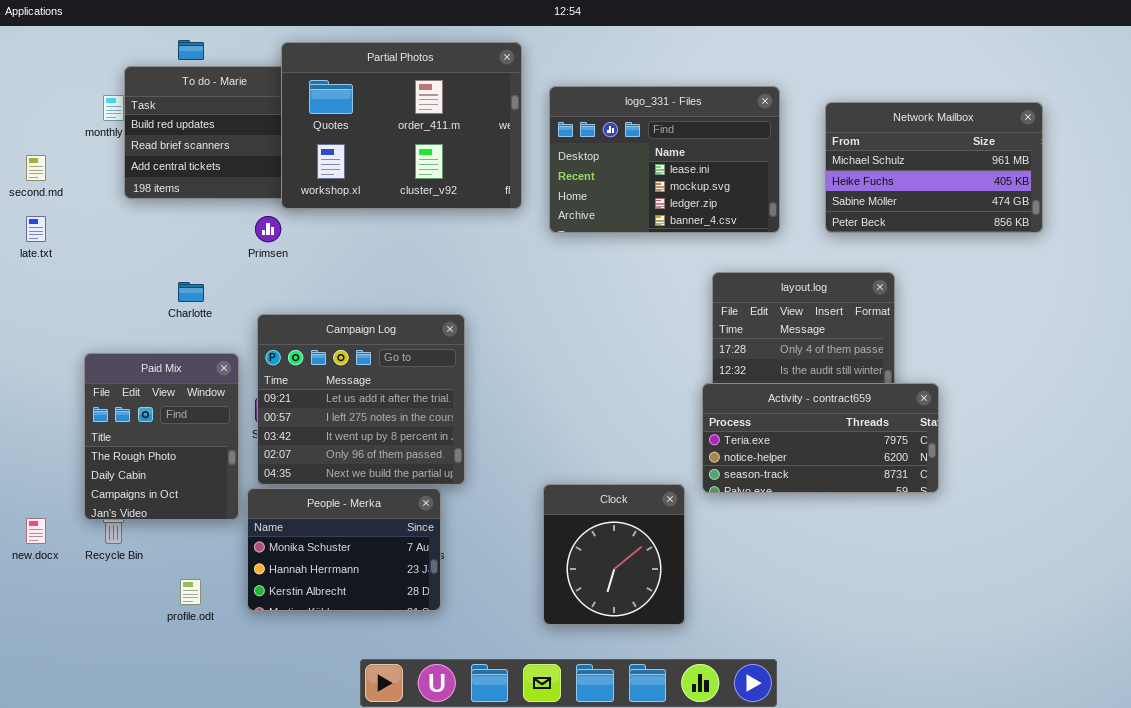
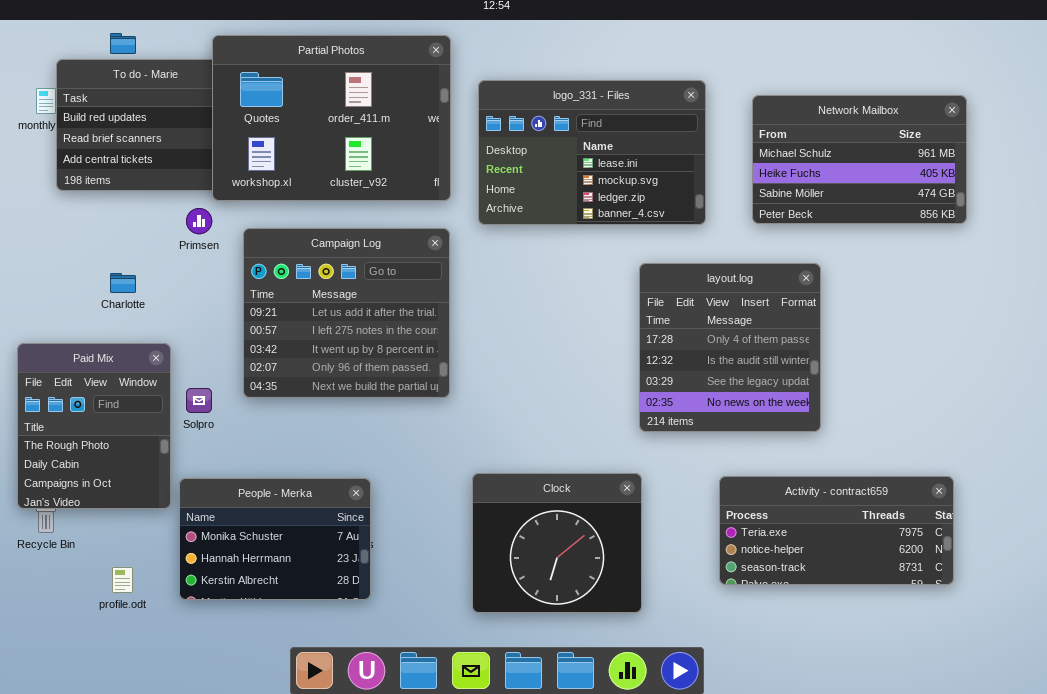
Campaign Log: [257,314,465,485] -> [243,228,450,398], moved
Activity - contract659: [702,383,939,493] -> [719,476,954,585], moved
Clock: [543,484,685,625] -> [472,473,642,613], resized

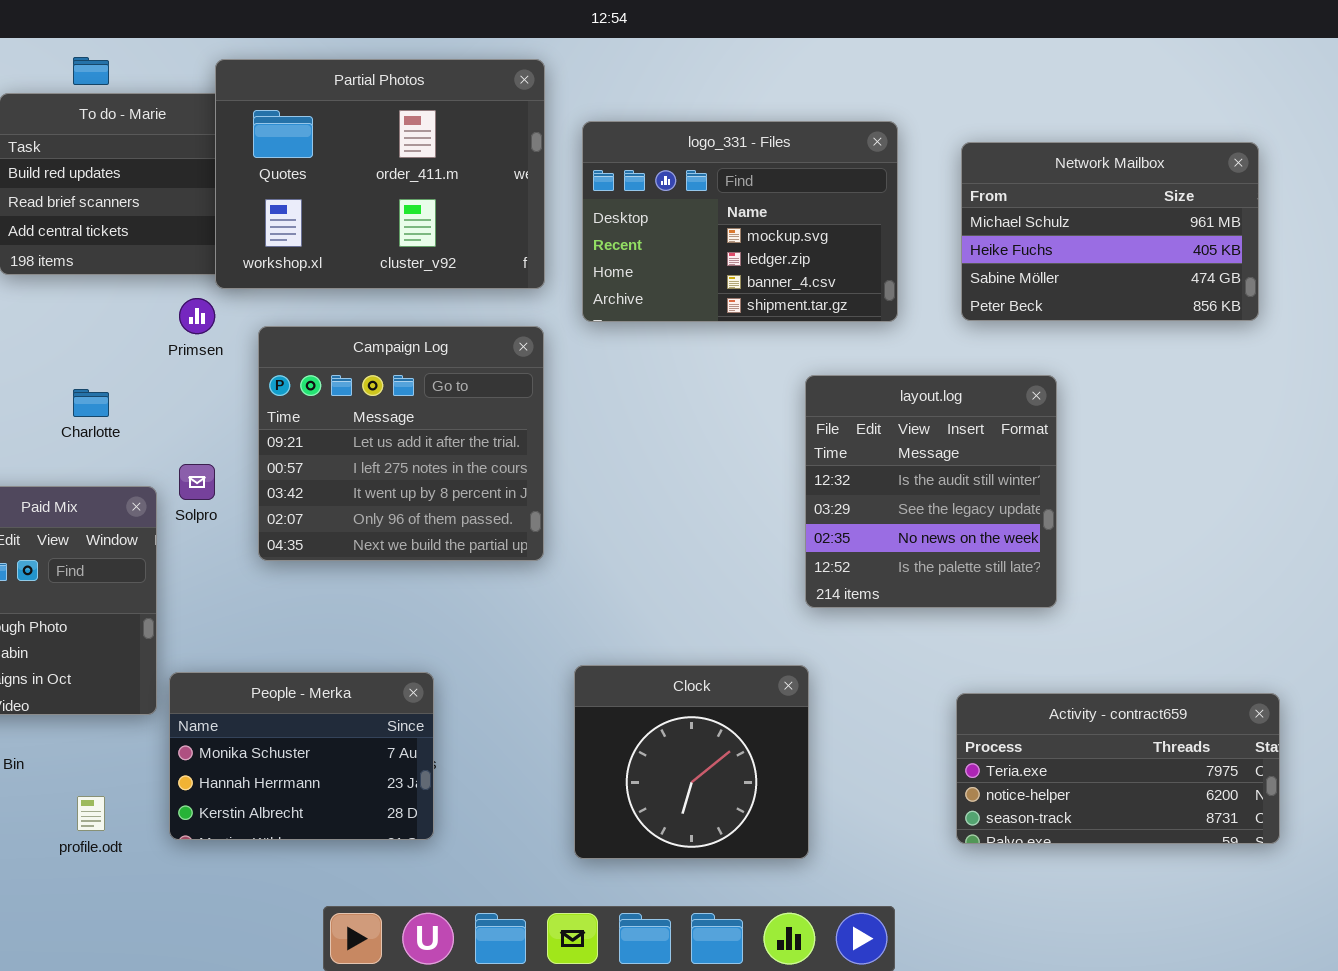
logo_331 - Files: [478,80,706,225] -> [582,121,898,322], scrolled down 1 row
layout.log: [639,263,821,432] -> [805,375,1057,608], scrolled down 1 row
Solpro: [186,388,212,413] -> [179,464,215,500], moved
Activity - contract659: [719,476,954,585] -> [956,693,1280,844], moved

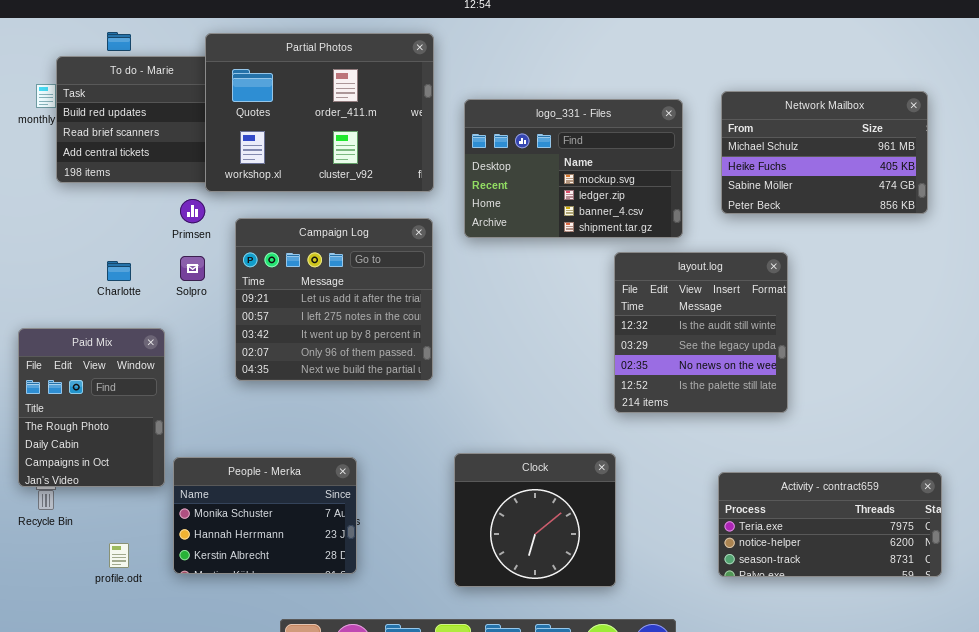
logo_331 - Files: [582,121,898,322] -> [464,99,683,238], moved
Solpro: [179,464,215,500] -> [180,256,205,281], moved

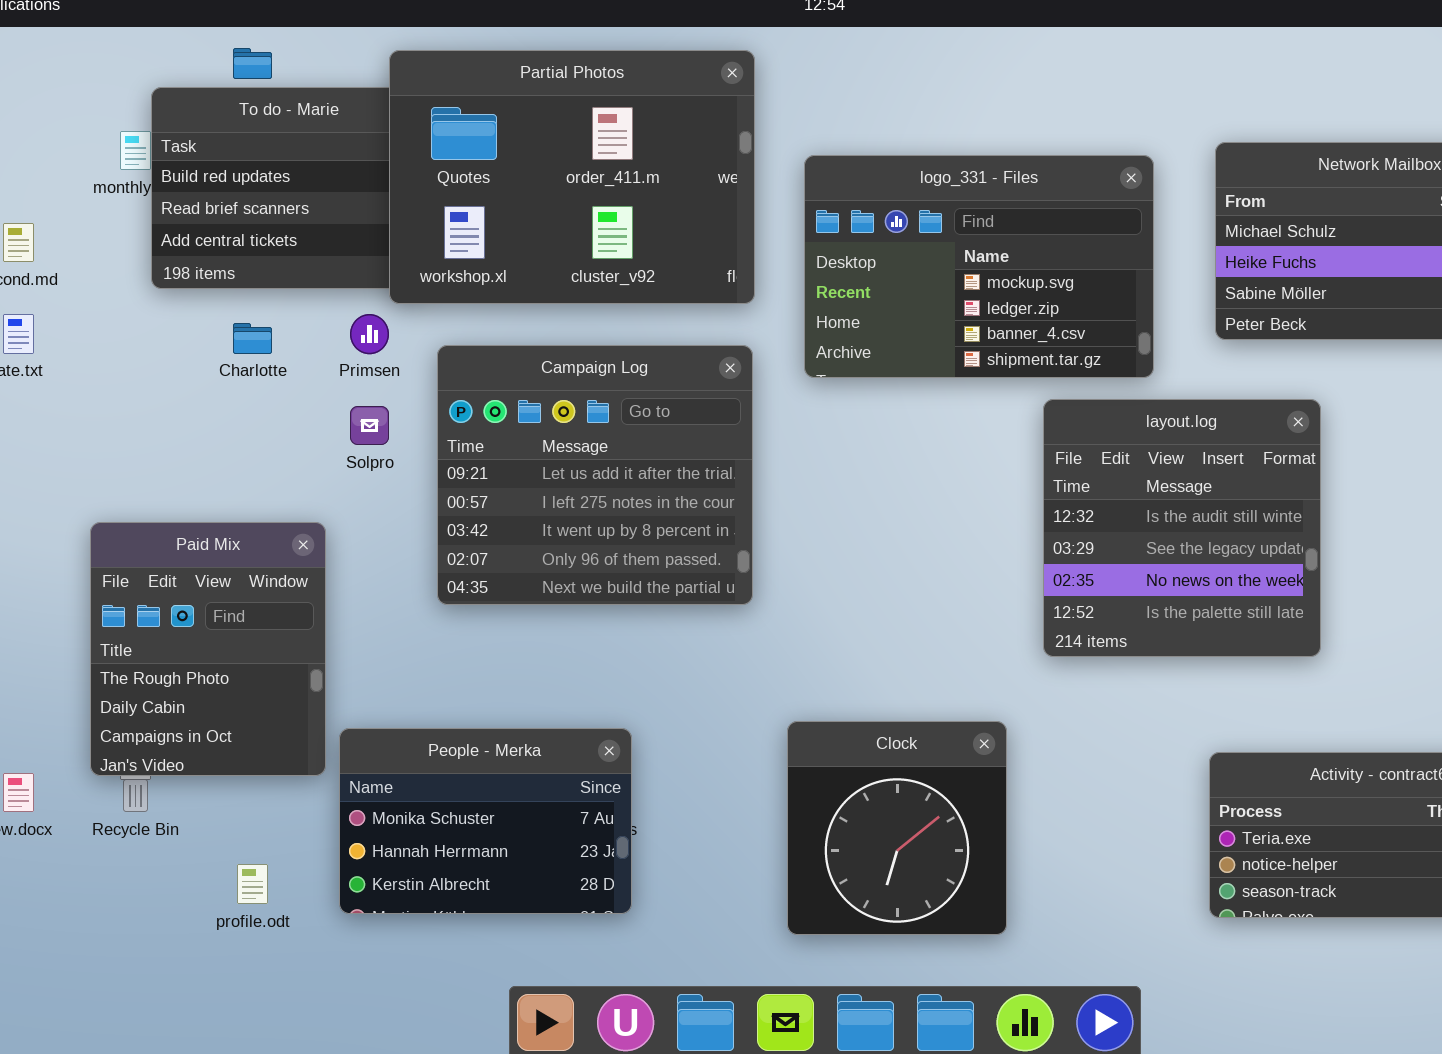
Charlotte: [107,261,131,281] -> [233,323,272,354], moved
Clock: [454,453,616,587] -> [787,721,1007,935], resized

